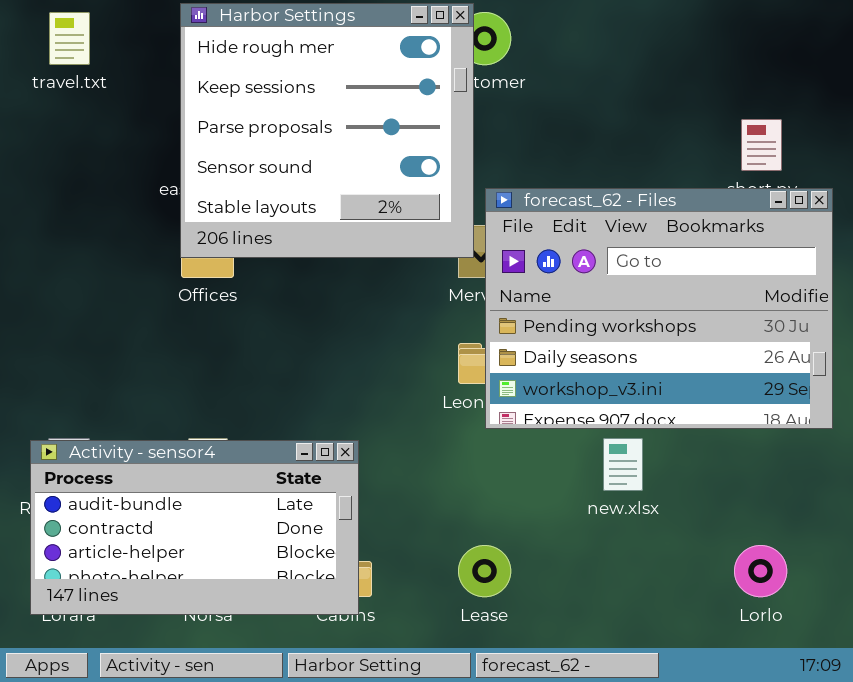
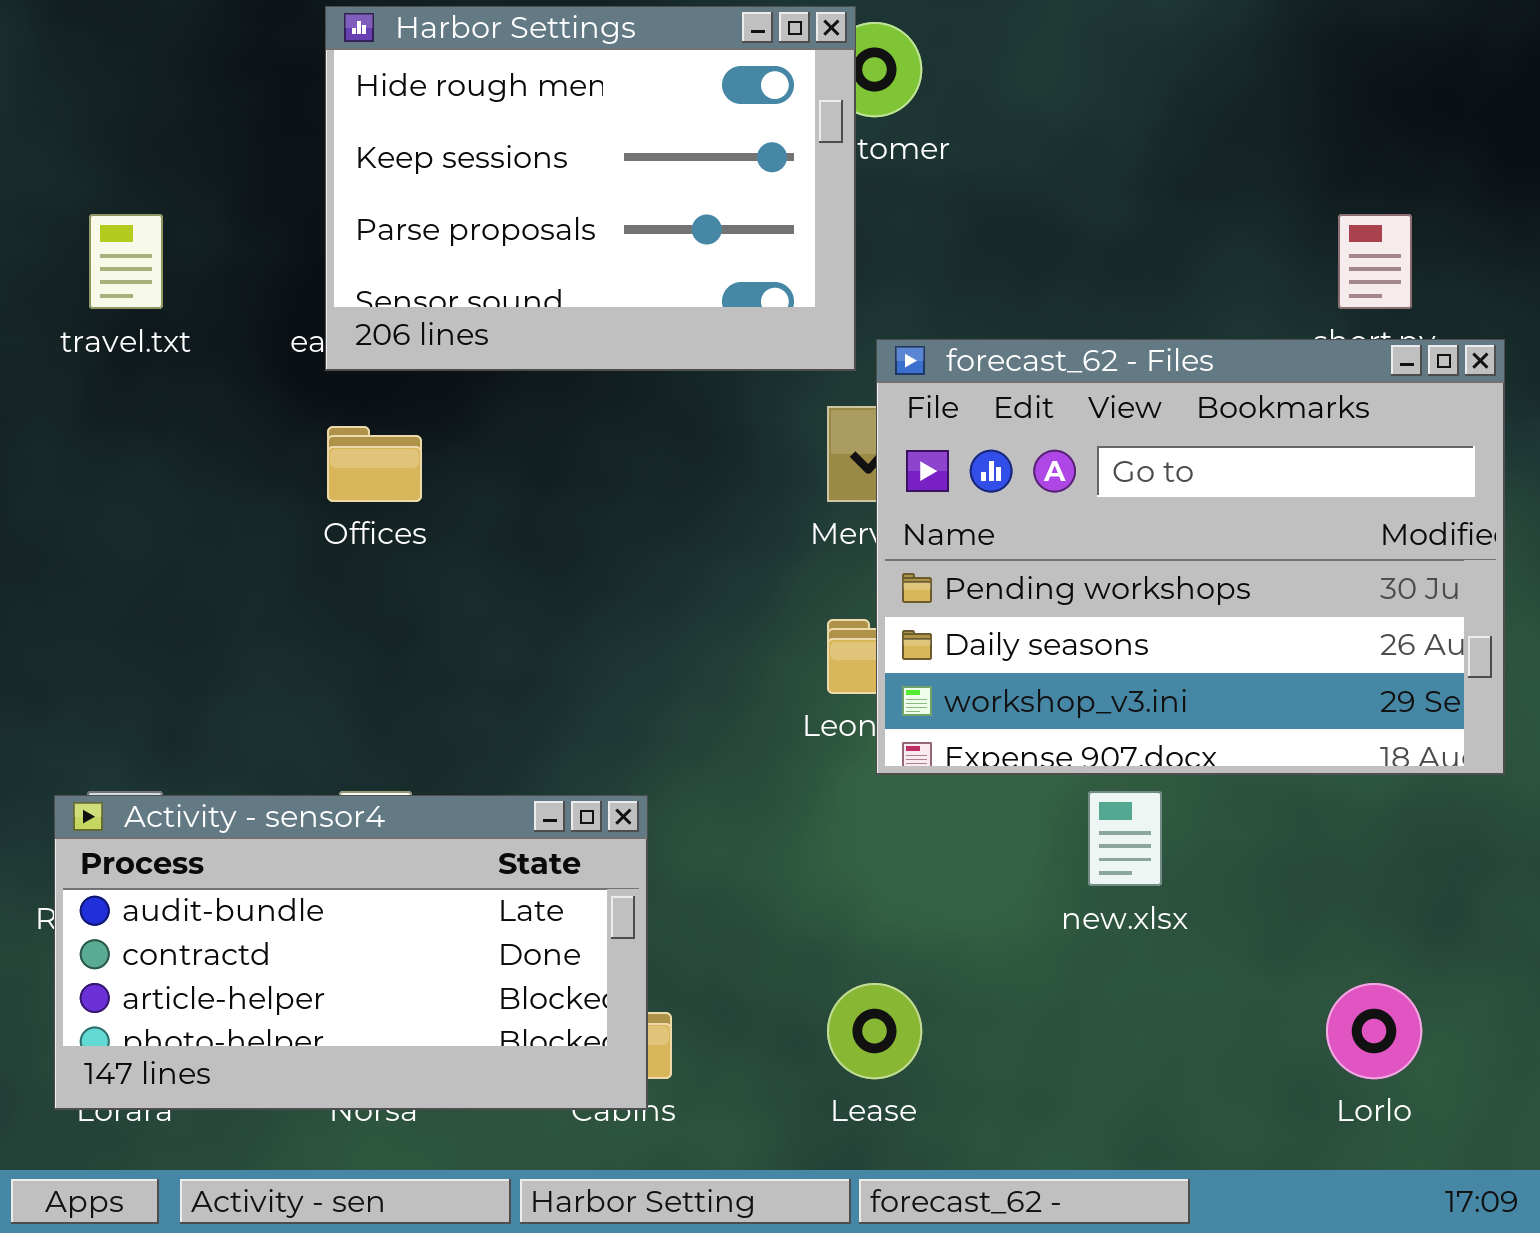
Harbor Settings: [180,3,474,258] -> [325,6,856,371], resized
travel.txt: [49,12,90,65] -> [89,214,163,309], moved

